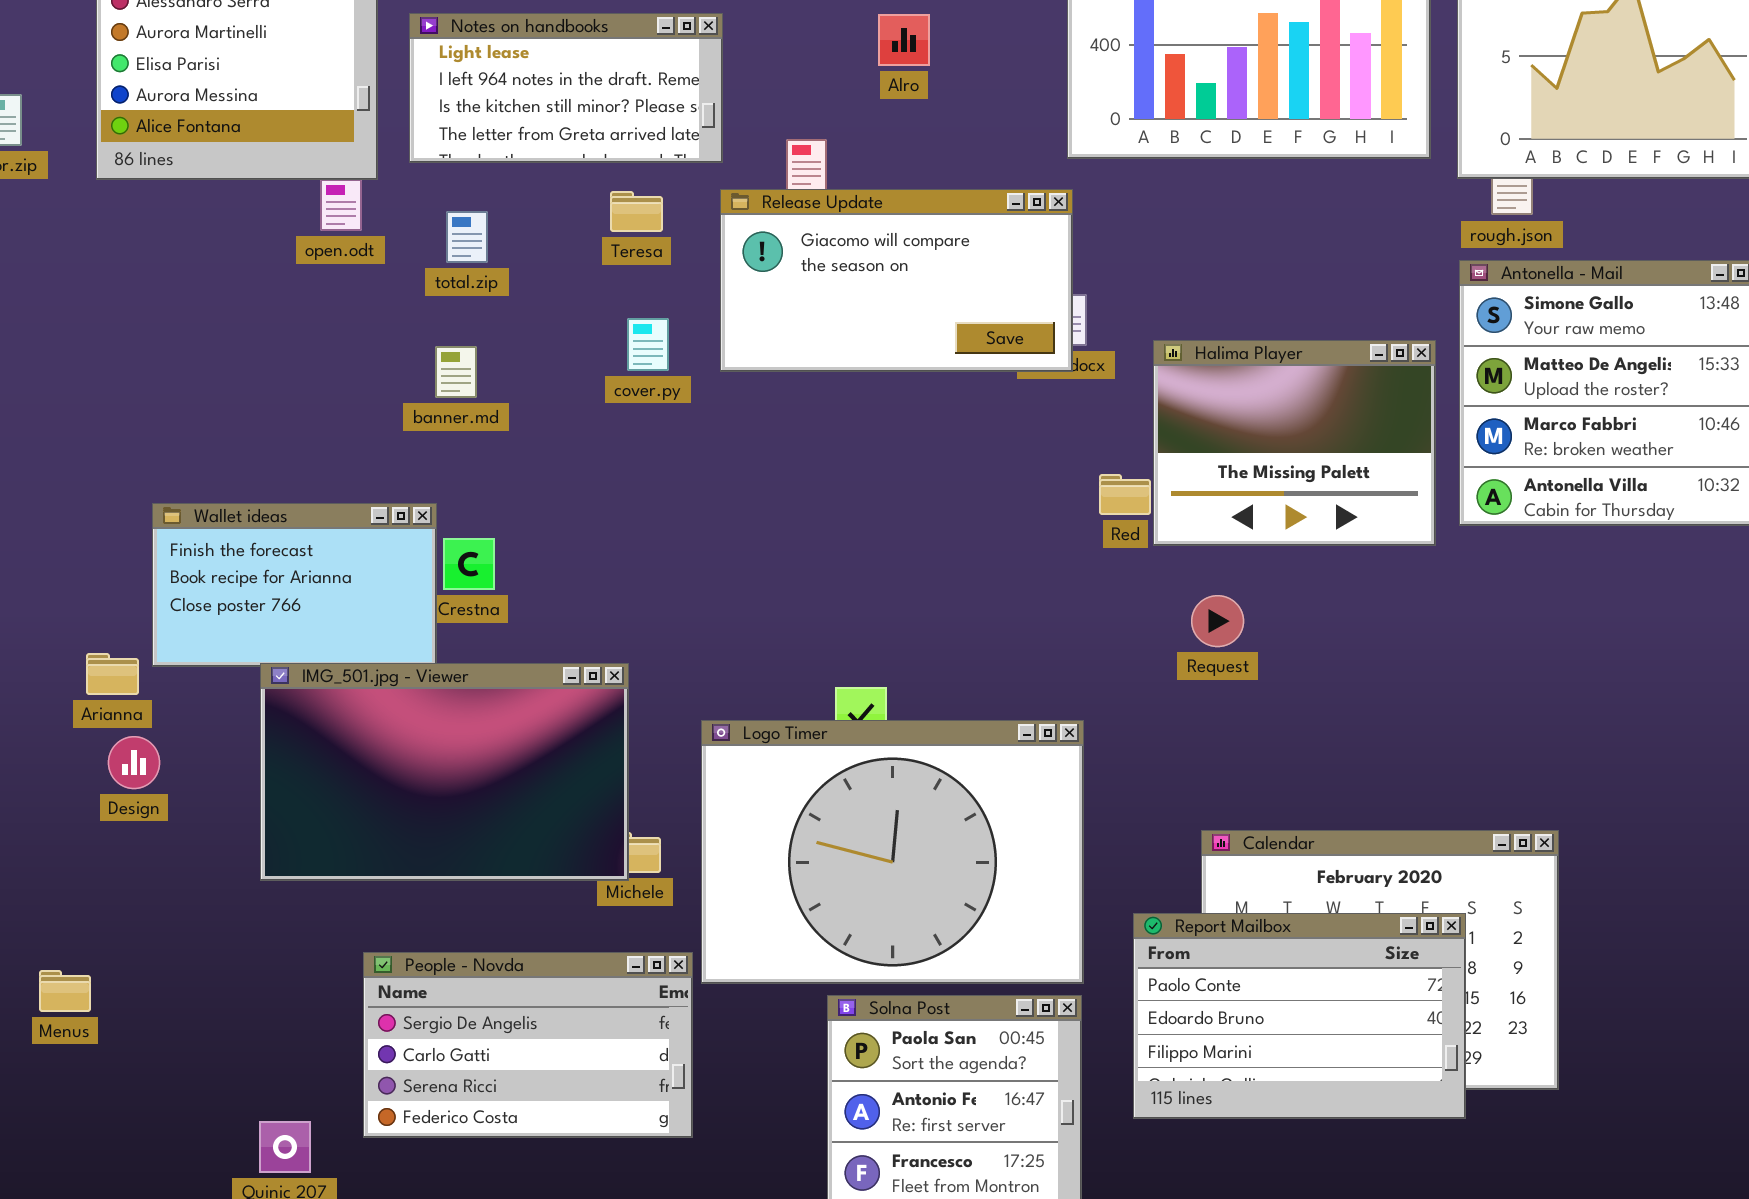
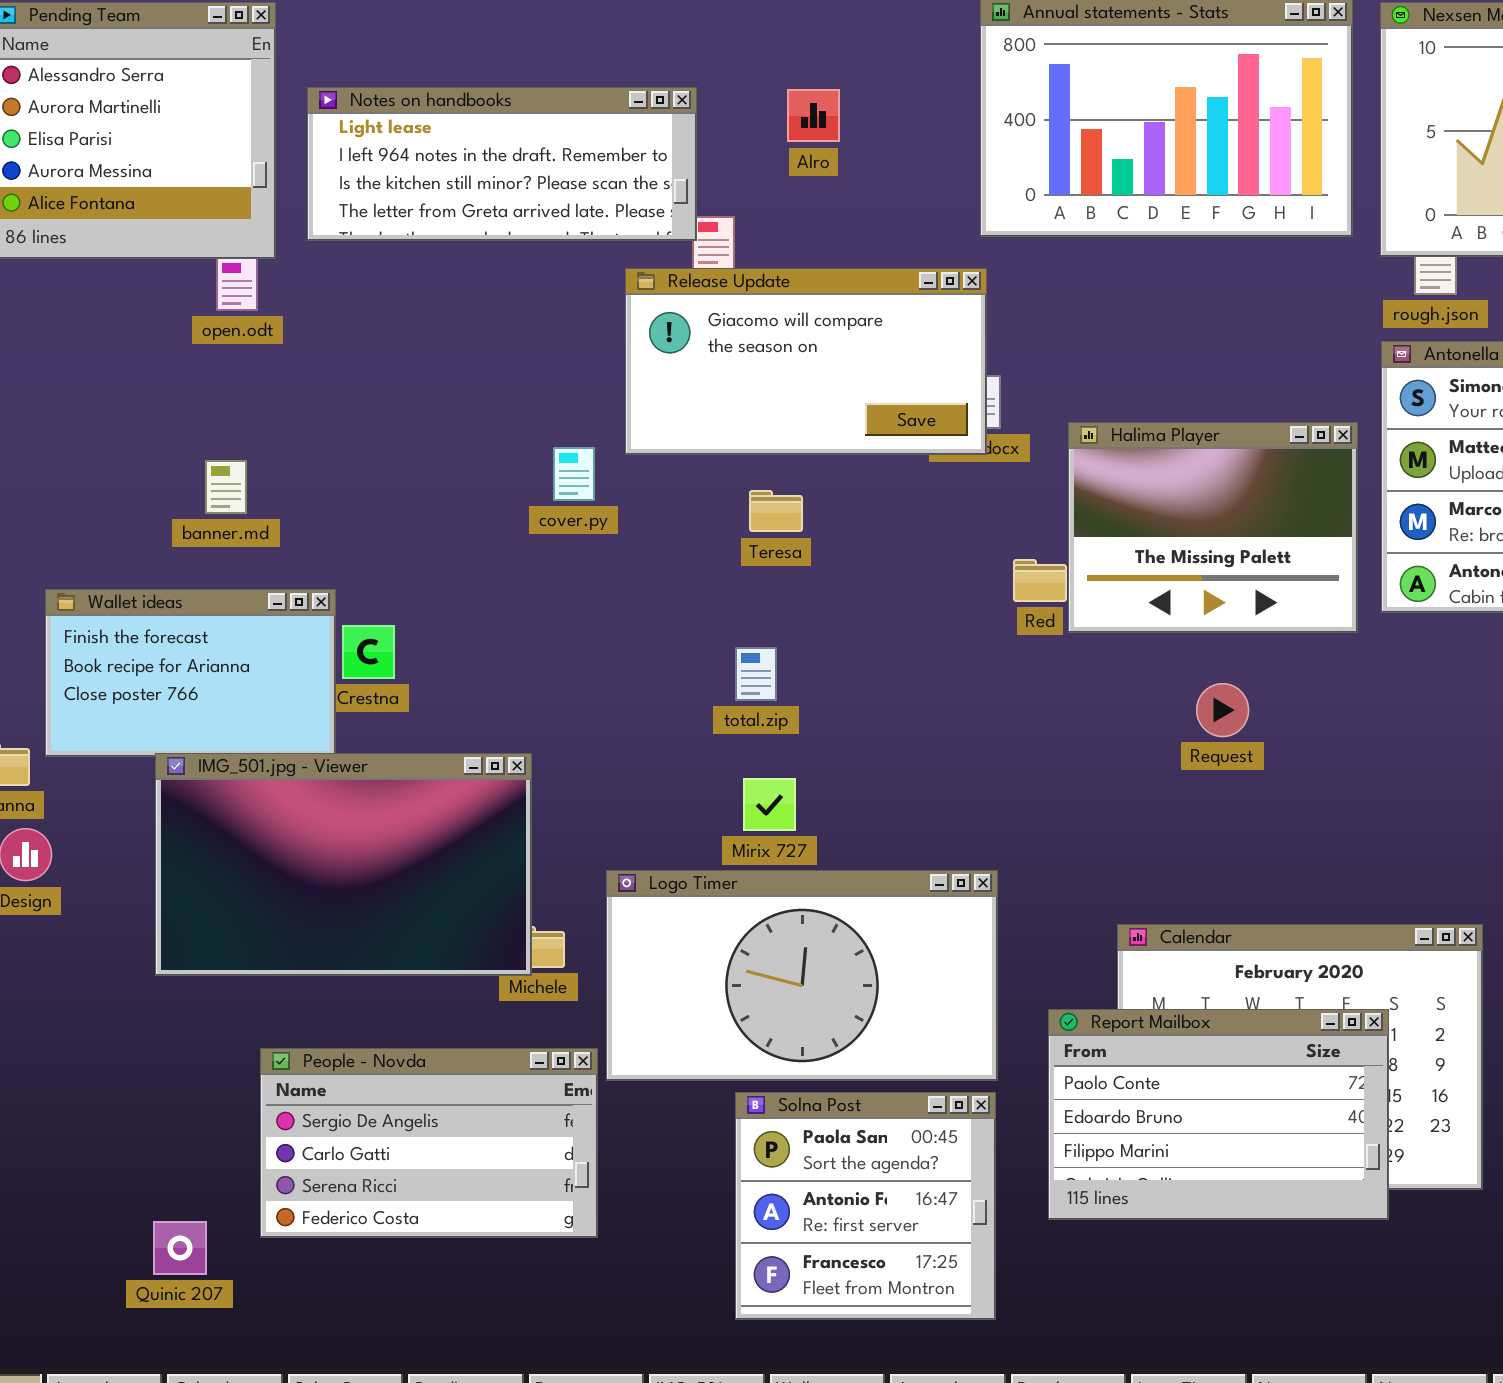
Notes on handbooks: [409,13,723,163] -> [307,87,697,241], resized
Teresa: [610,191,663,232] -> [749,490,803,532], moved
total.zip: [446,211,488,263] -> [735,647,777,701], moved
cover.py: [627,318,669,371] -> [553,447,595,501], moved
banner.md: [435,346,477,398] -> [205,460,247,514], moved
Request: [1191,595,1244,647] -> [1196,683,1249,737], moved
Logo Timer: [701,720,1084,984] -> [606,870,998,1081], resized

